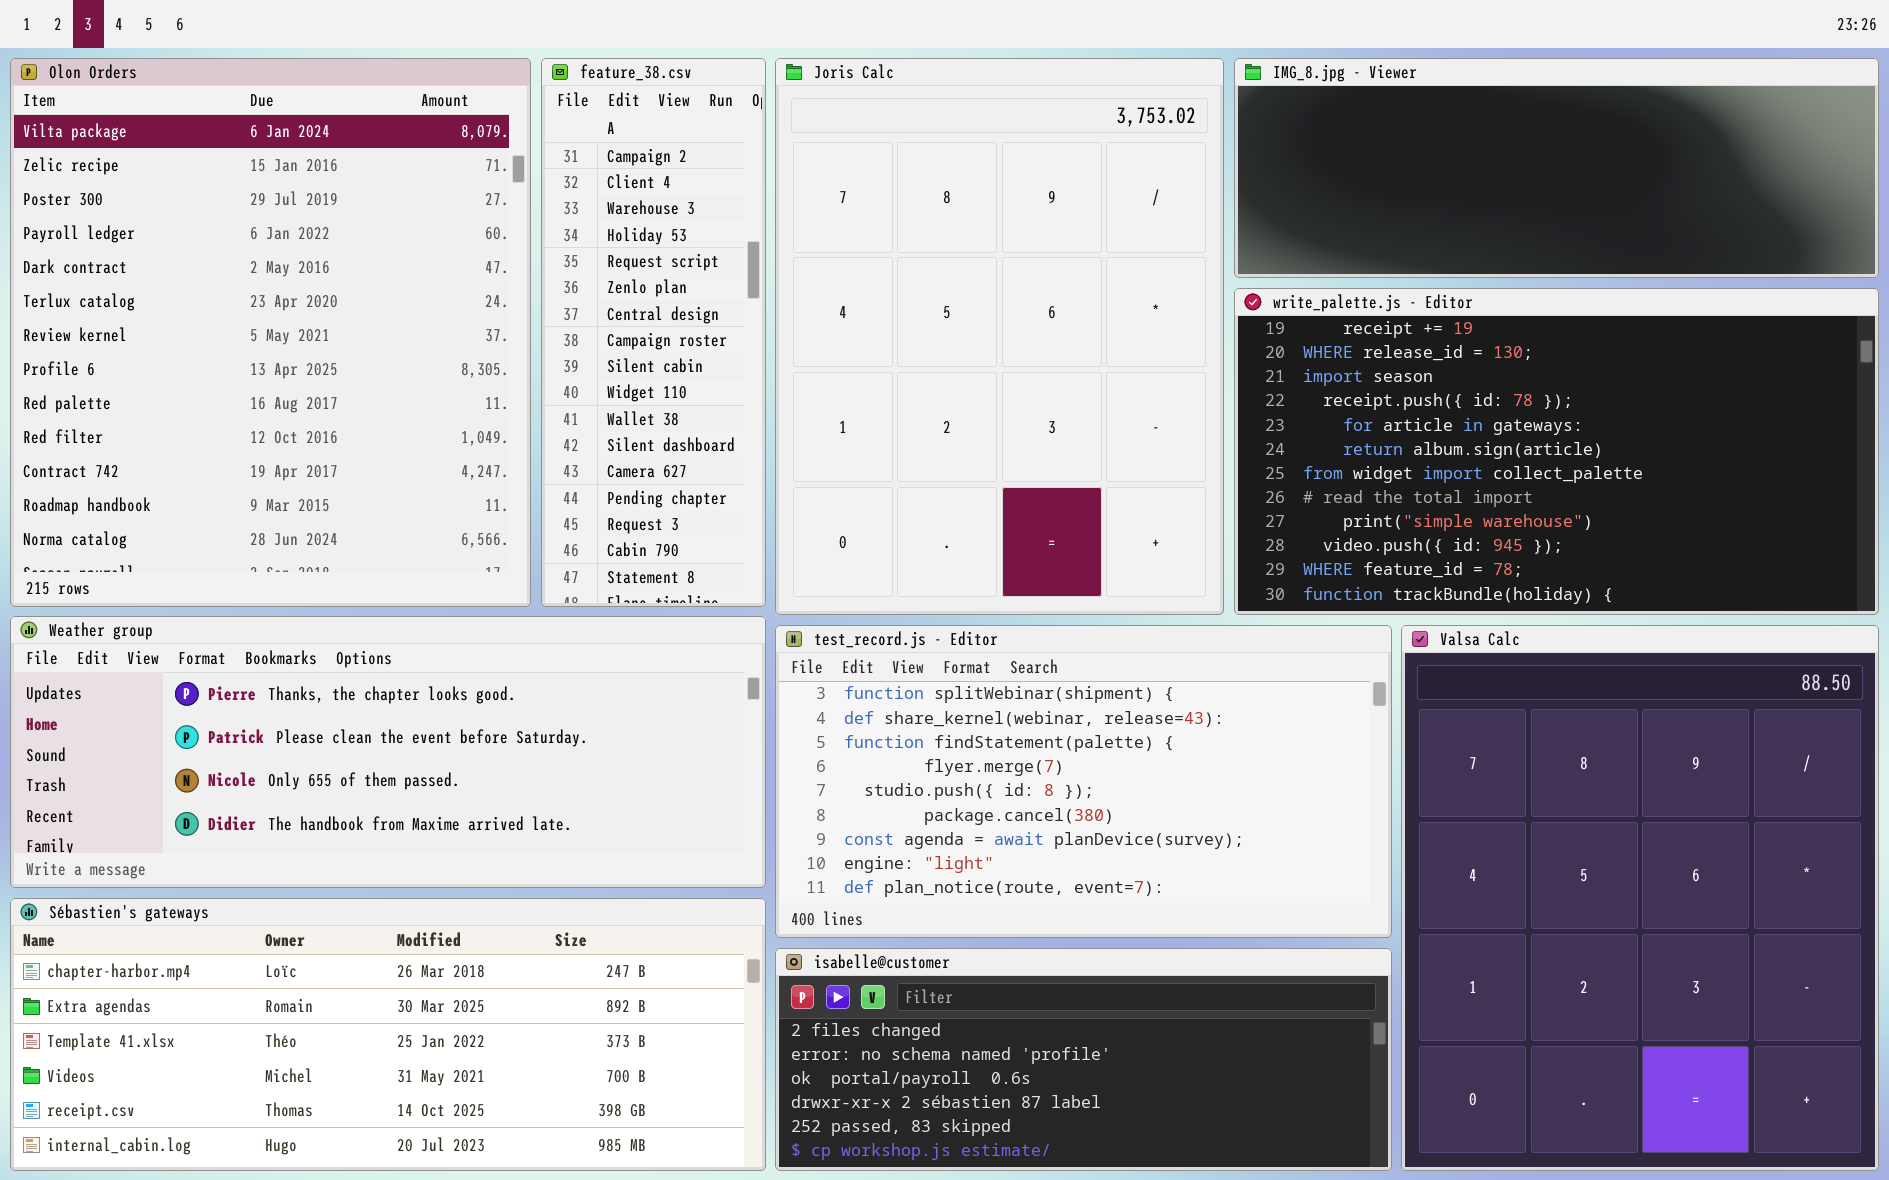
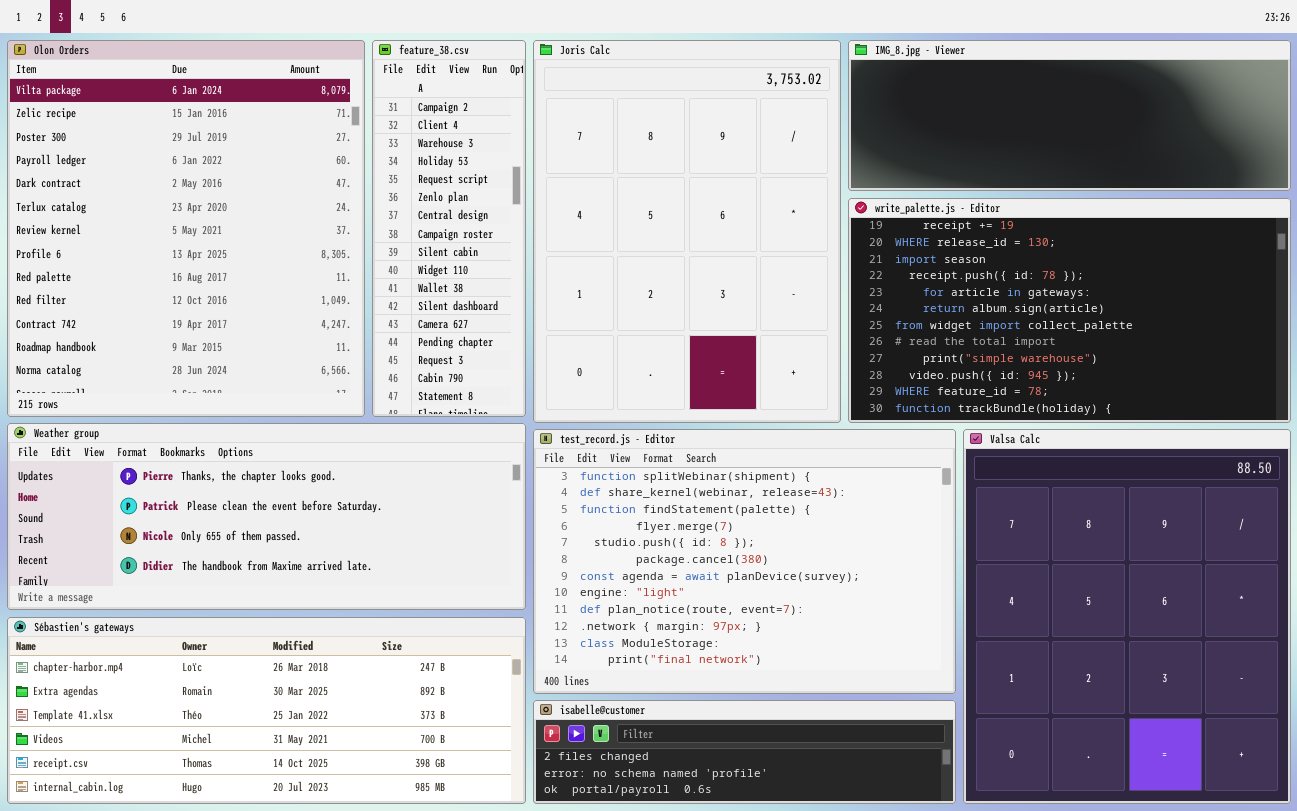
test_record.js - Editor: [775,625,1392,938] -> [533,429,956,694], resized
isabelle@customer: [775,948,1392,1171] -> [533,700,956,804], resized

